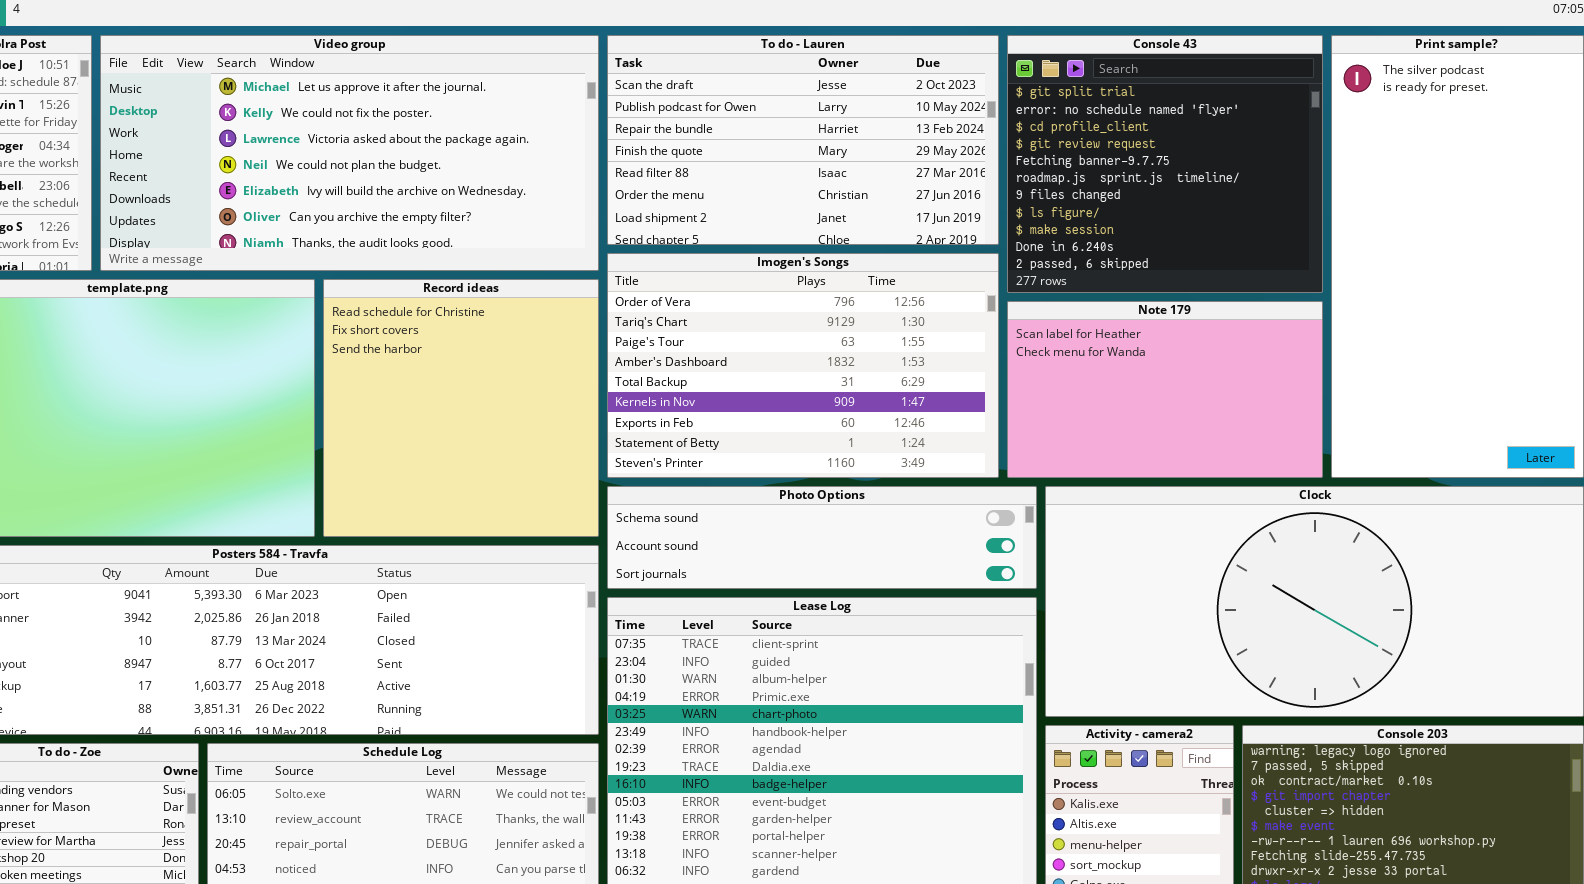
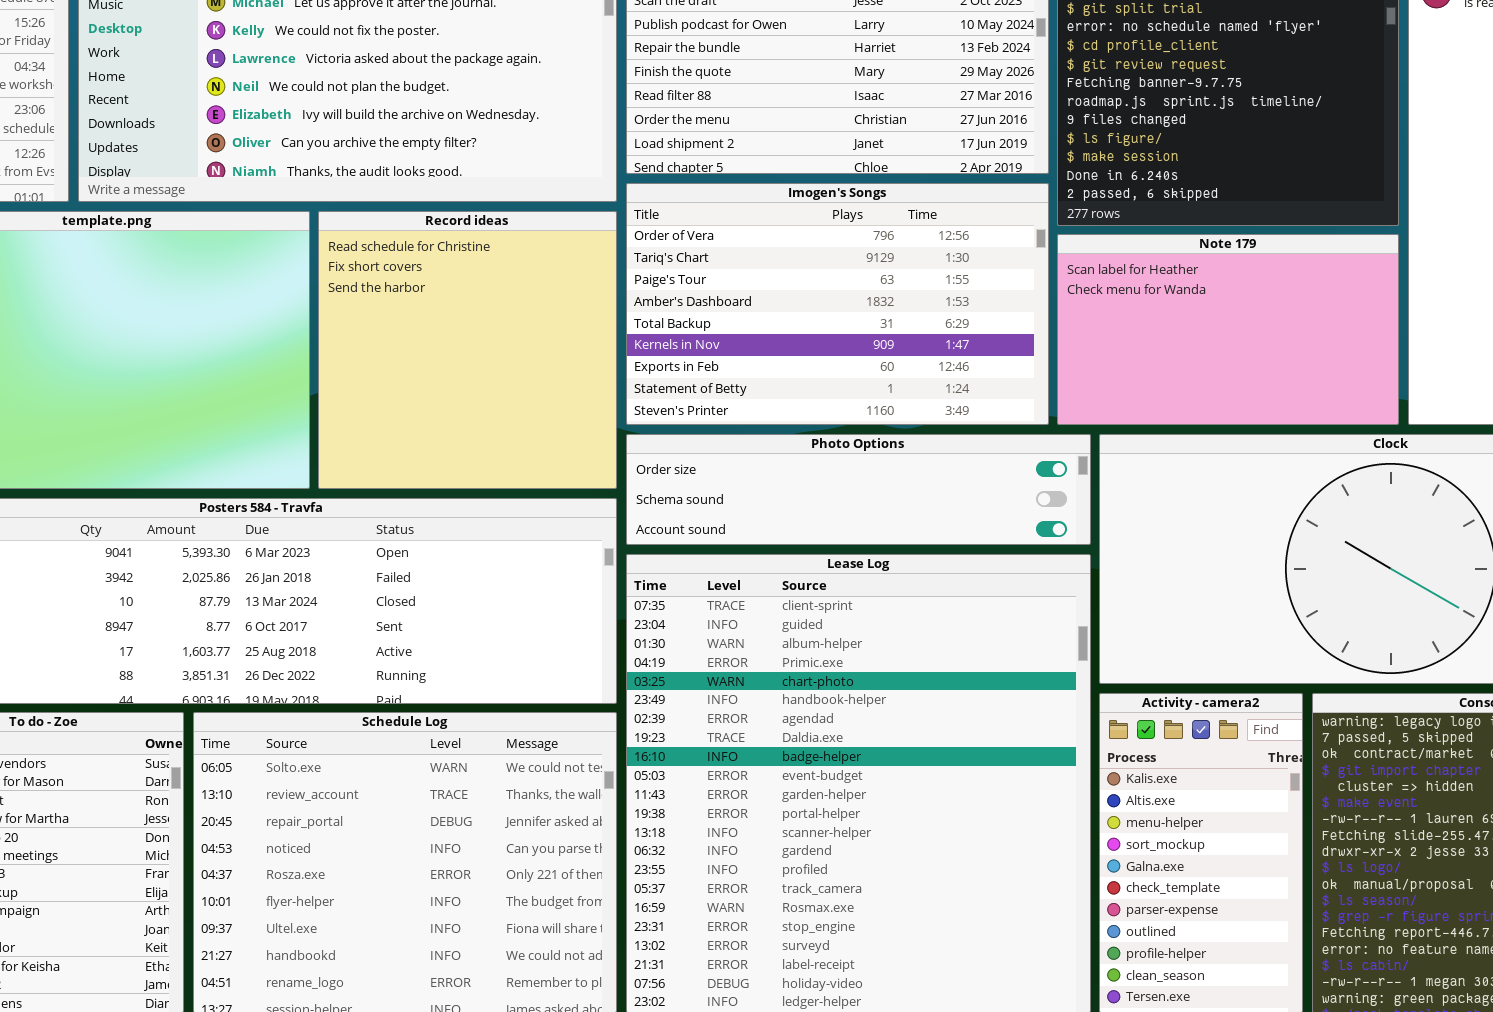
Photo Options: [607,486,1037,589] -> [626,434,1091,545], scrolled up 1 row

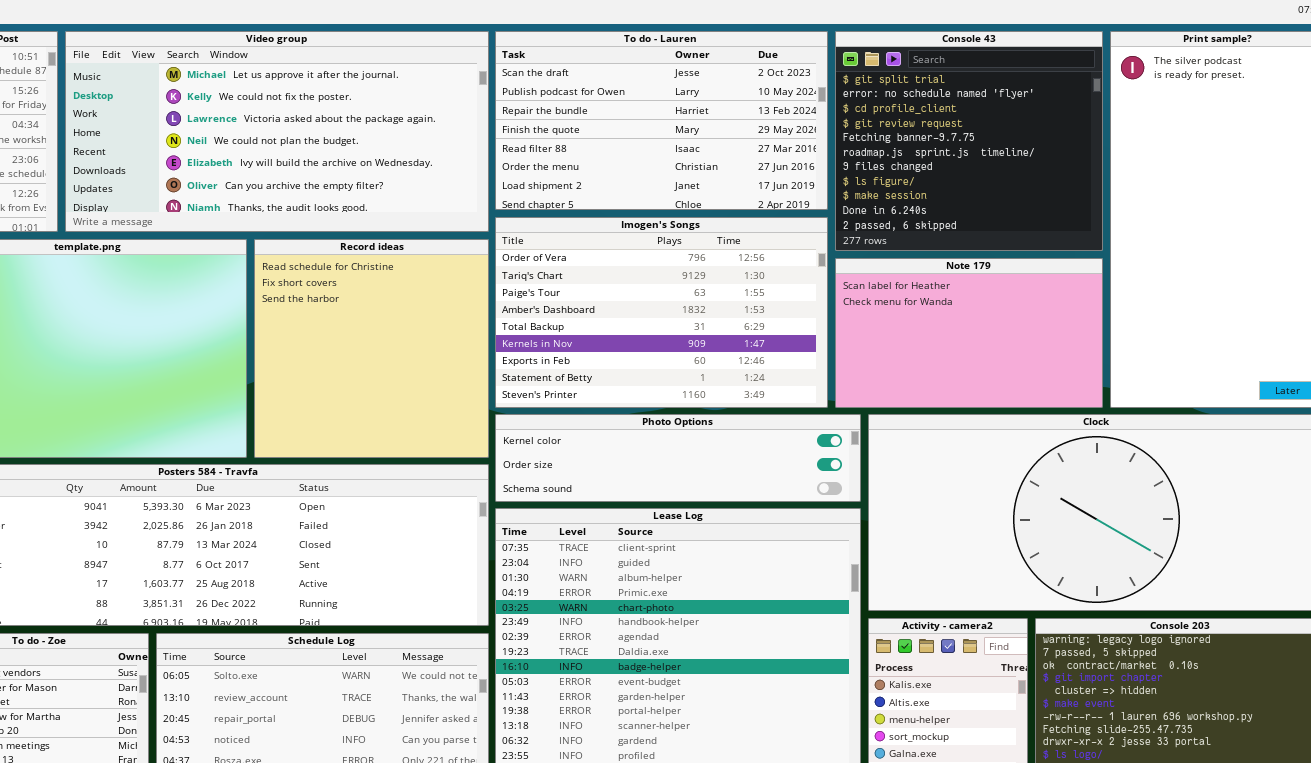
Photo Options: [626,434,1091,545] -> [495,414,861,502], scrolled up 1 row

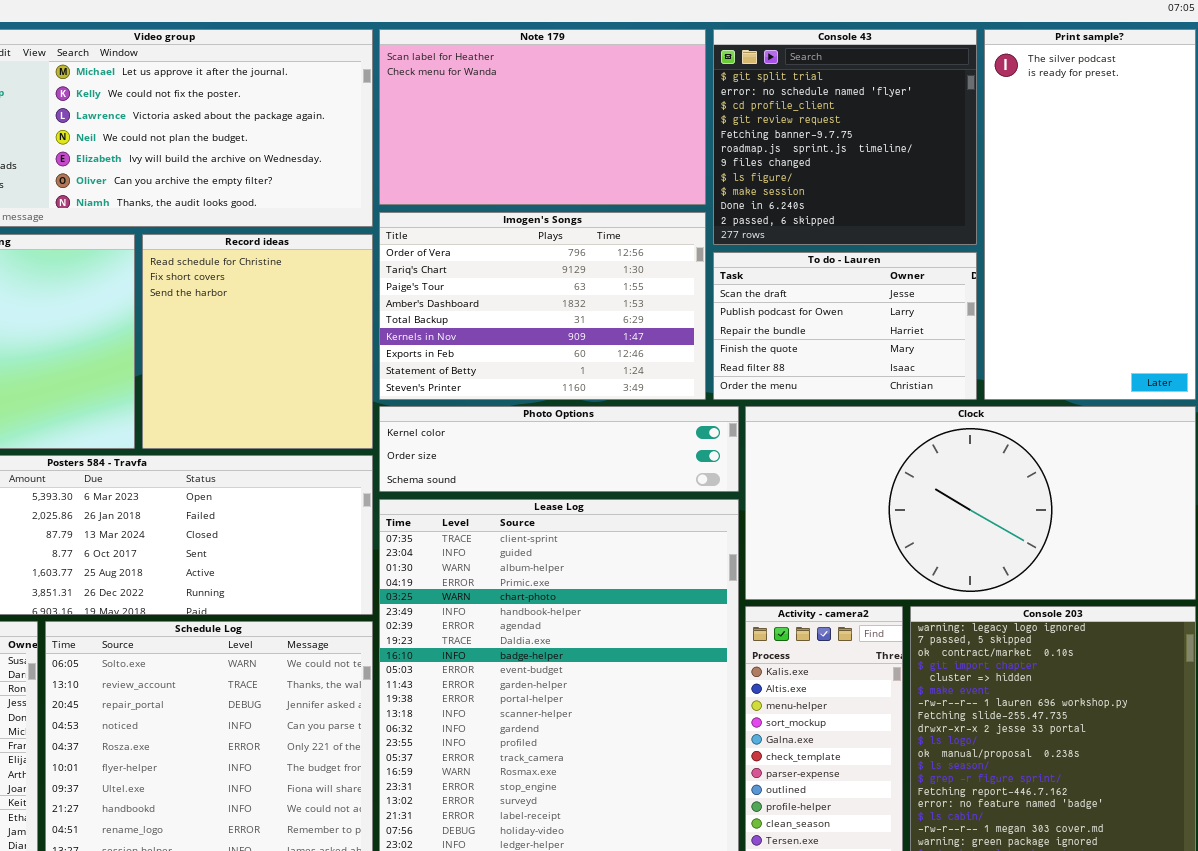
To do - Lauren: [495,31,828,210] -> [713,252,977,400], moved, resized
Note 179: [835,258,1103,408] -> [379,29,706,205], moved, resized

